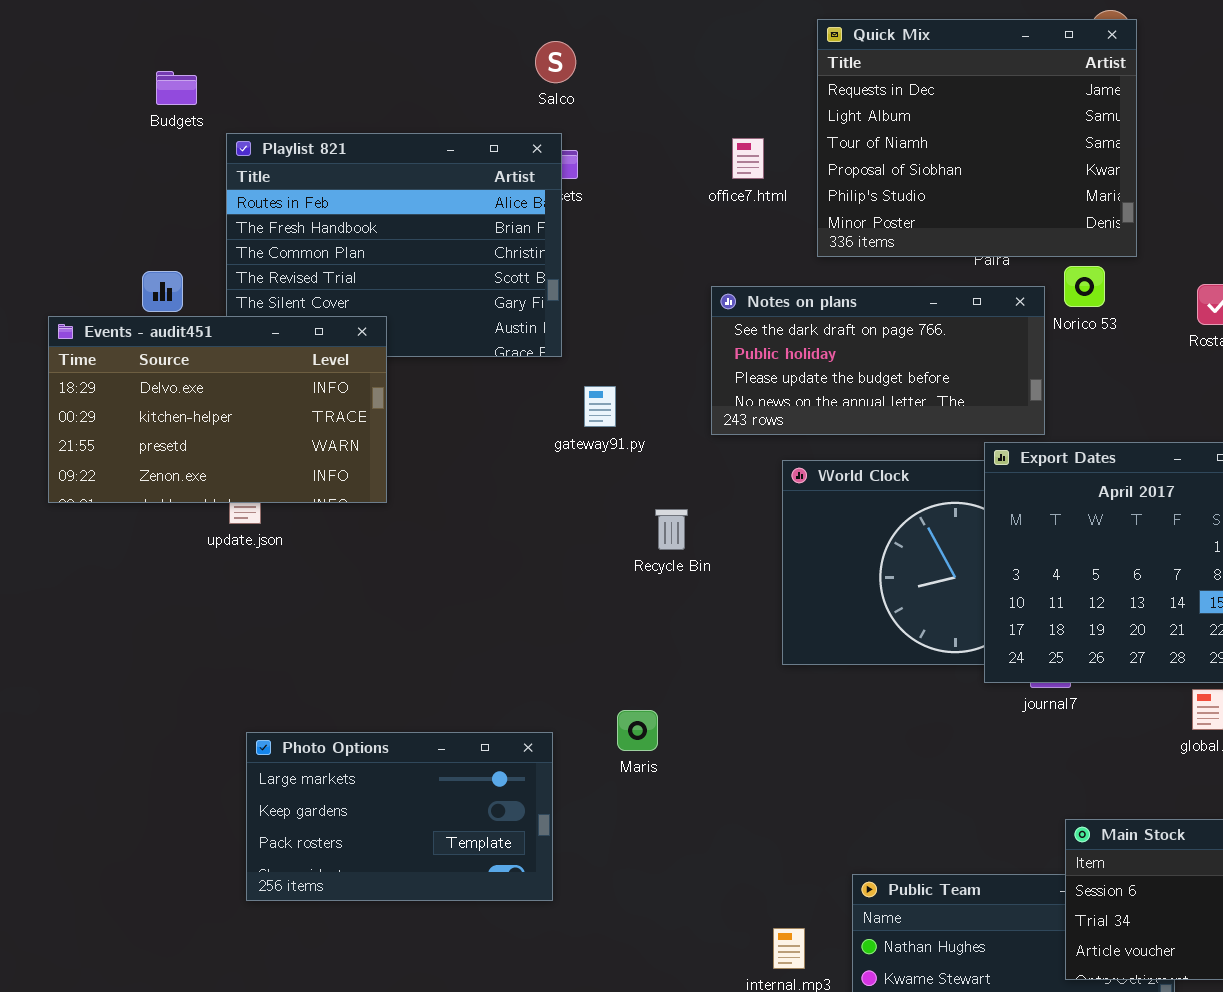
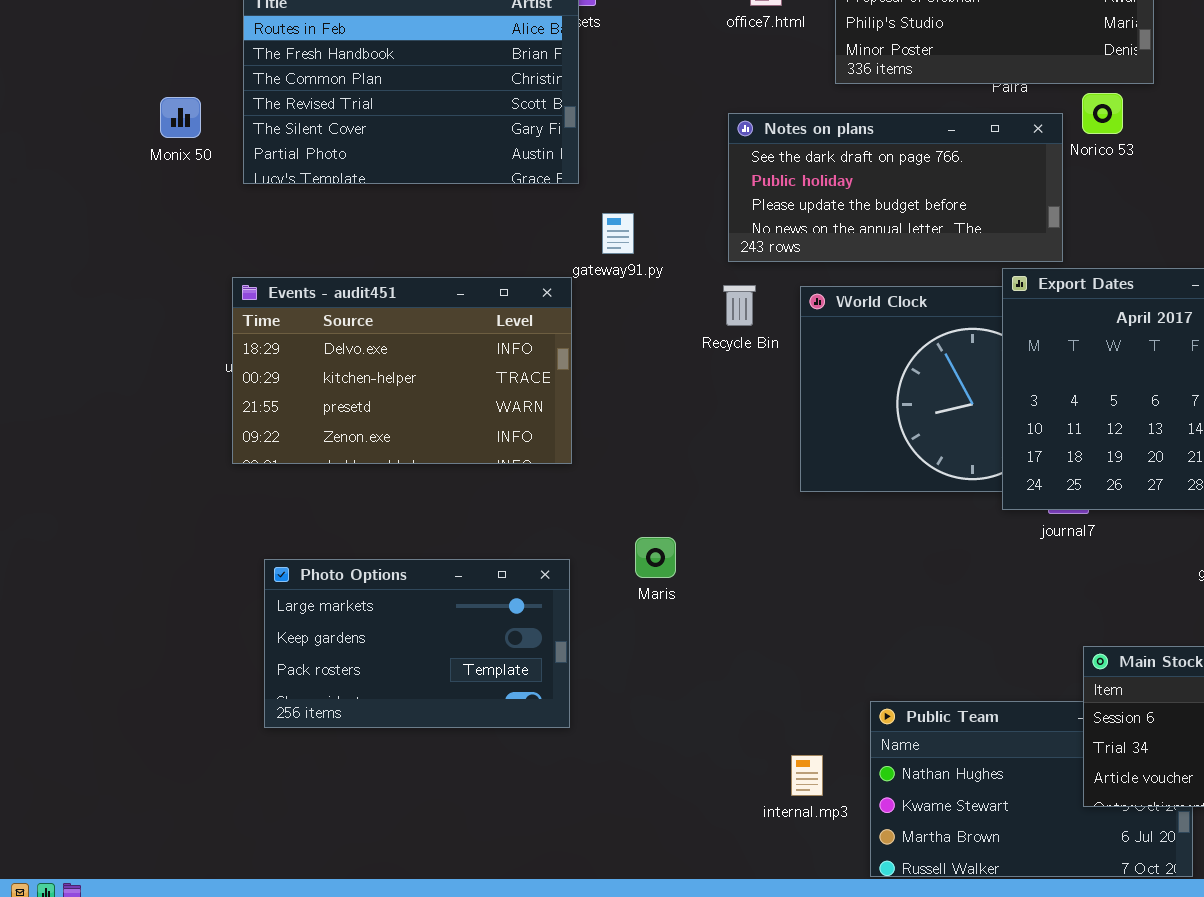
Events - audit451: [48,316,387,503] -> [232,277,572,464], moved
Recycle Bin: [655,509,688,550] -> [723,285,756,326], moved

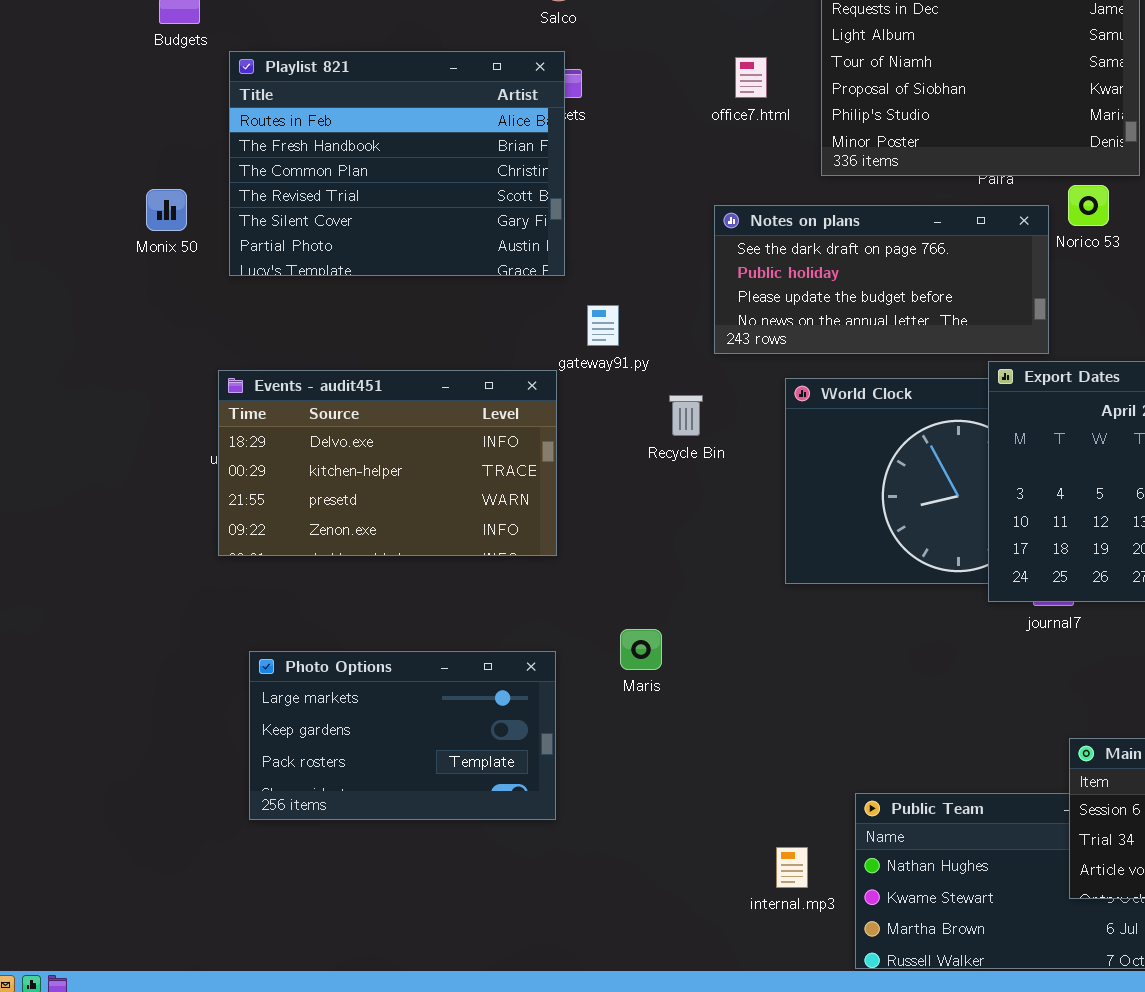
Recycle Bin: [723,285,756,326] -> [669,395,703,436], moved

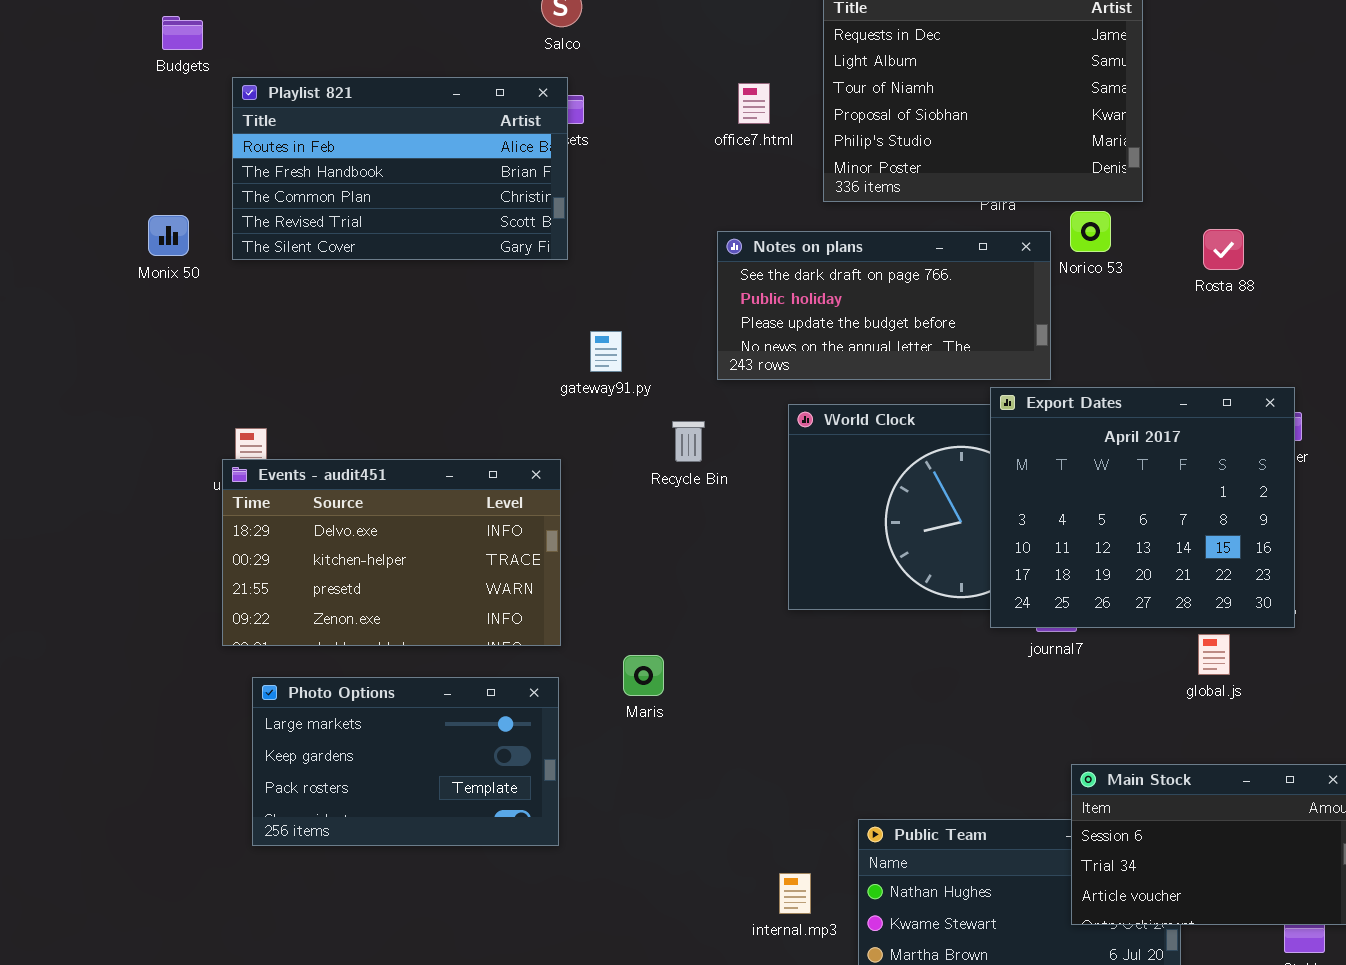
Playlist 821: [229,51,565,276] -> [232,77,568,260], resized
Events - audit451: [218,370,557,556] -> [222,459,561,646], moved

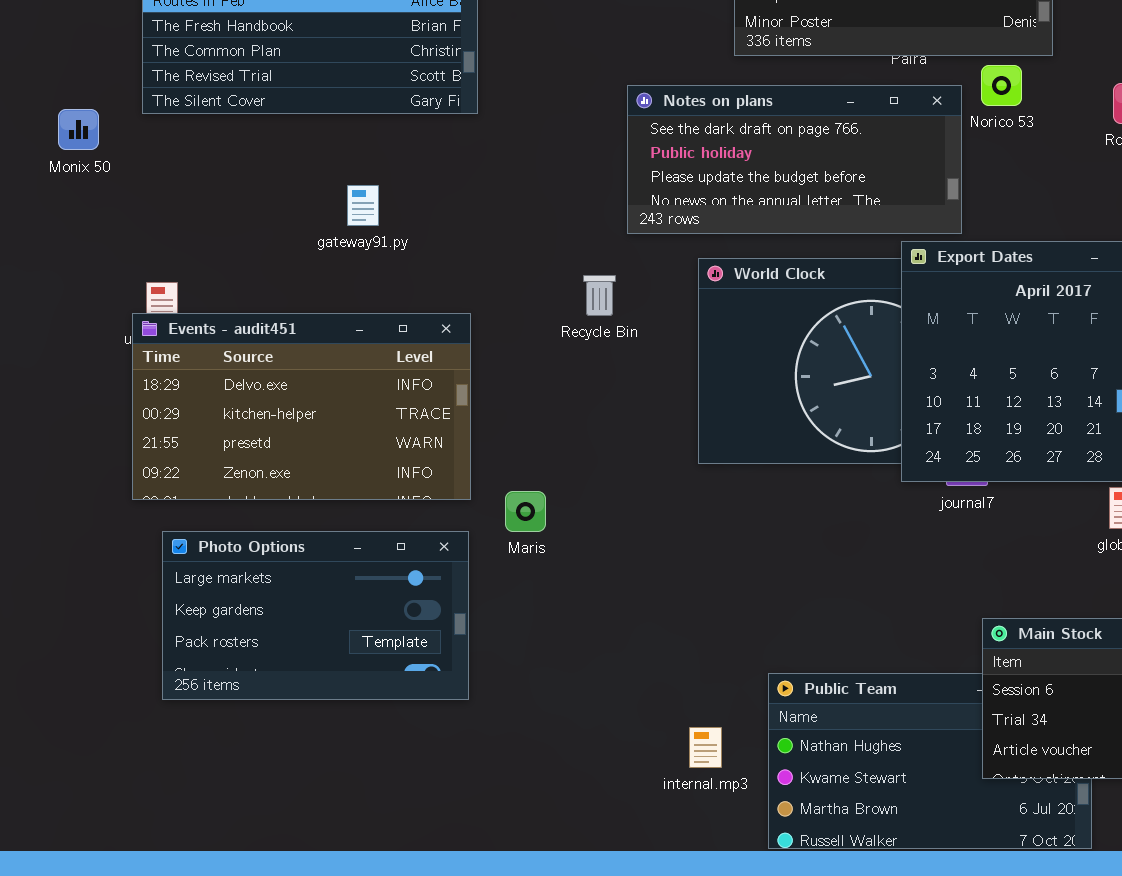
Monix 50: [148,215,189,256] -> [58,109,99,150], moved
gateway91.py: [590,331,622,372] -> [347,185,379,226], moved
Maris: [623,655,664,696] -> [505,491,546,532], moved

